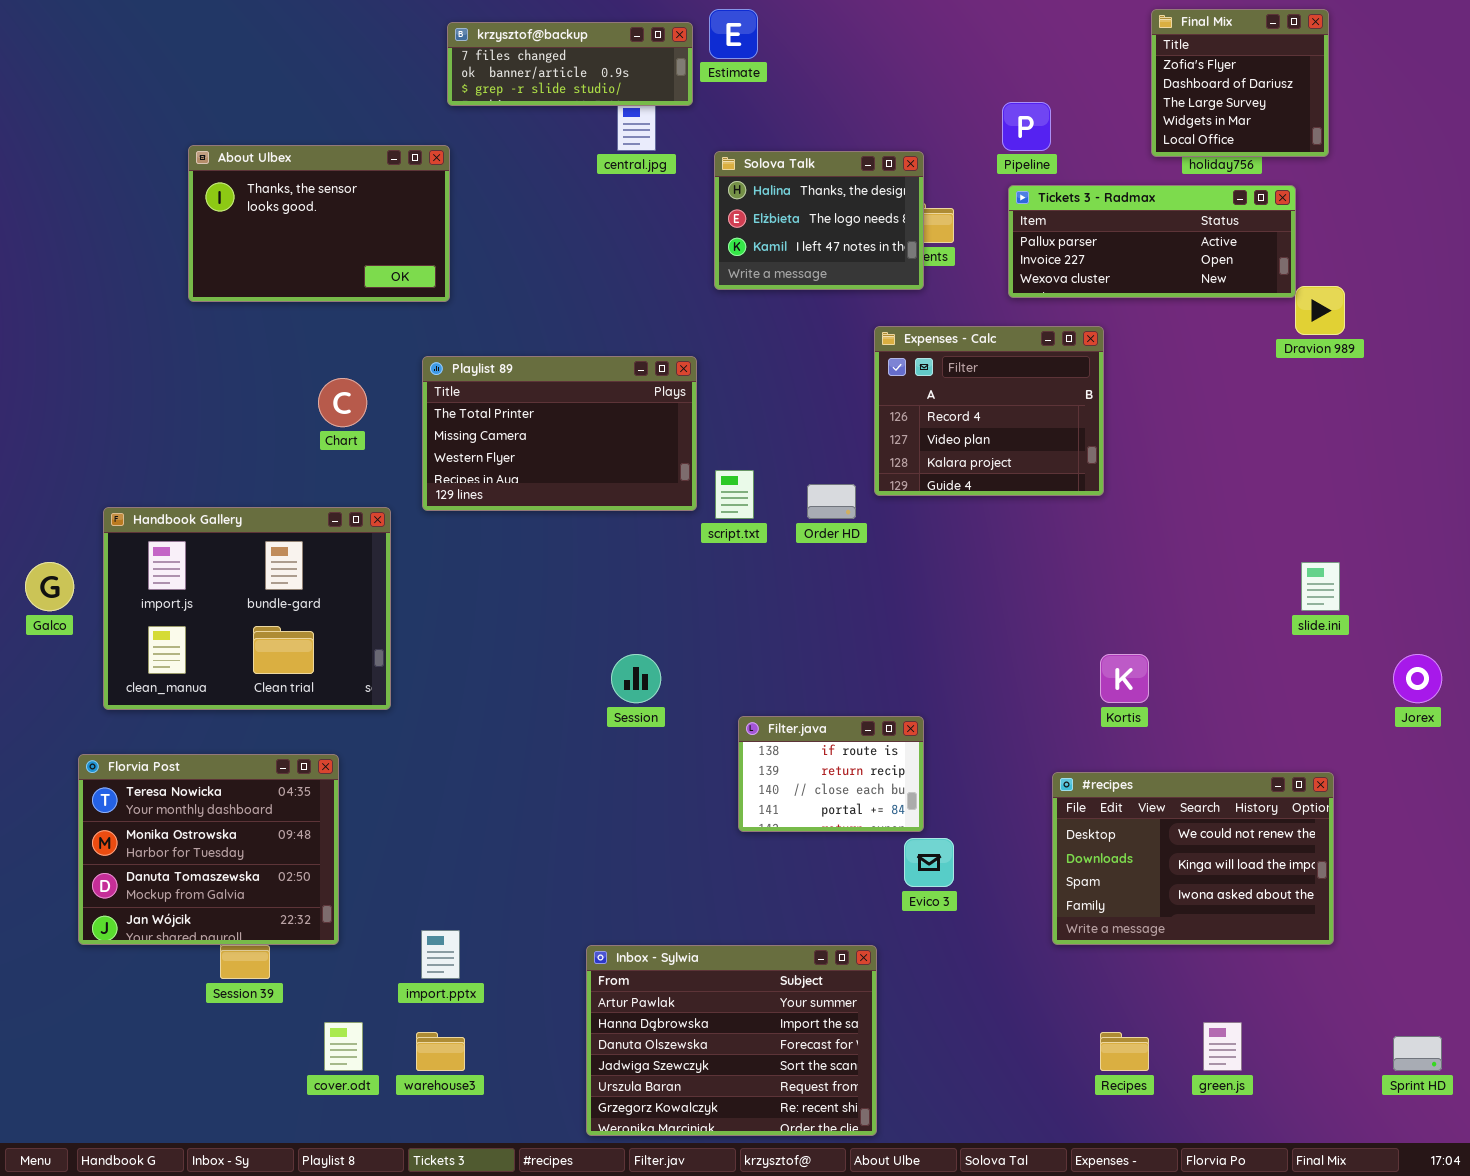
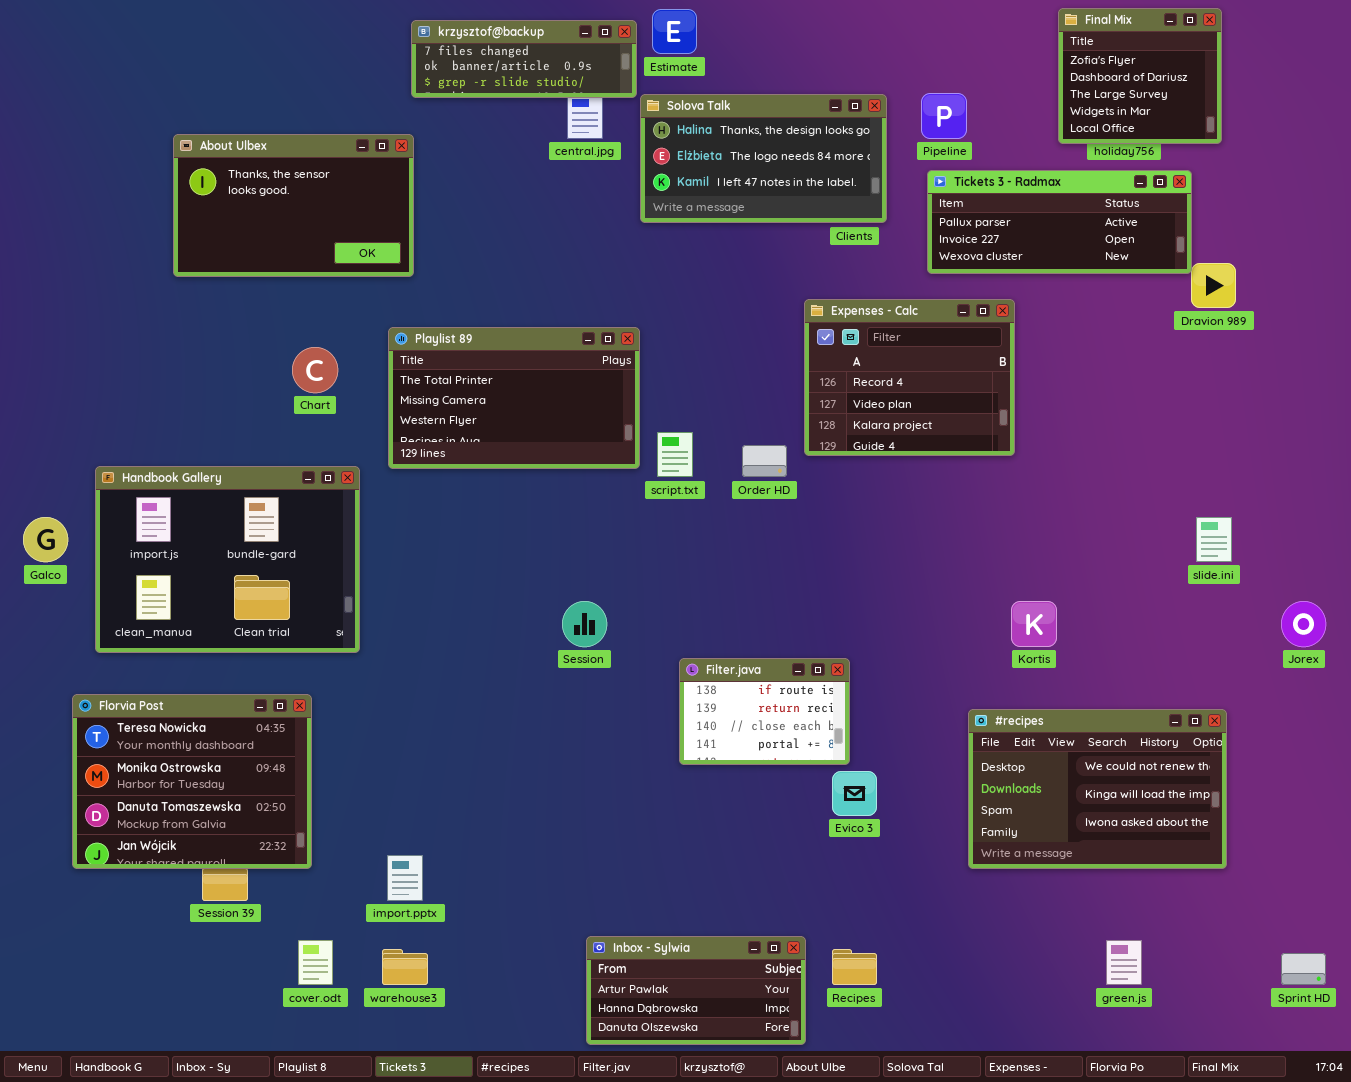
Solova Talk: [714,151,924,290] -> [640,94,887,223], moved, resized
Inbox - Sylwia: [586,945,877,1136] -> [586,936,806,1045], resized
Recipes: [1100,1032,1149,1071] -> [832,949,877,985], moved

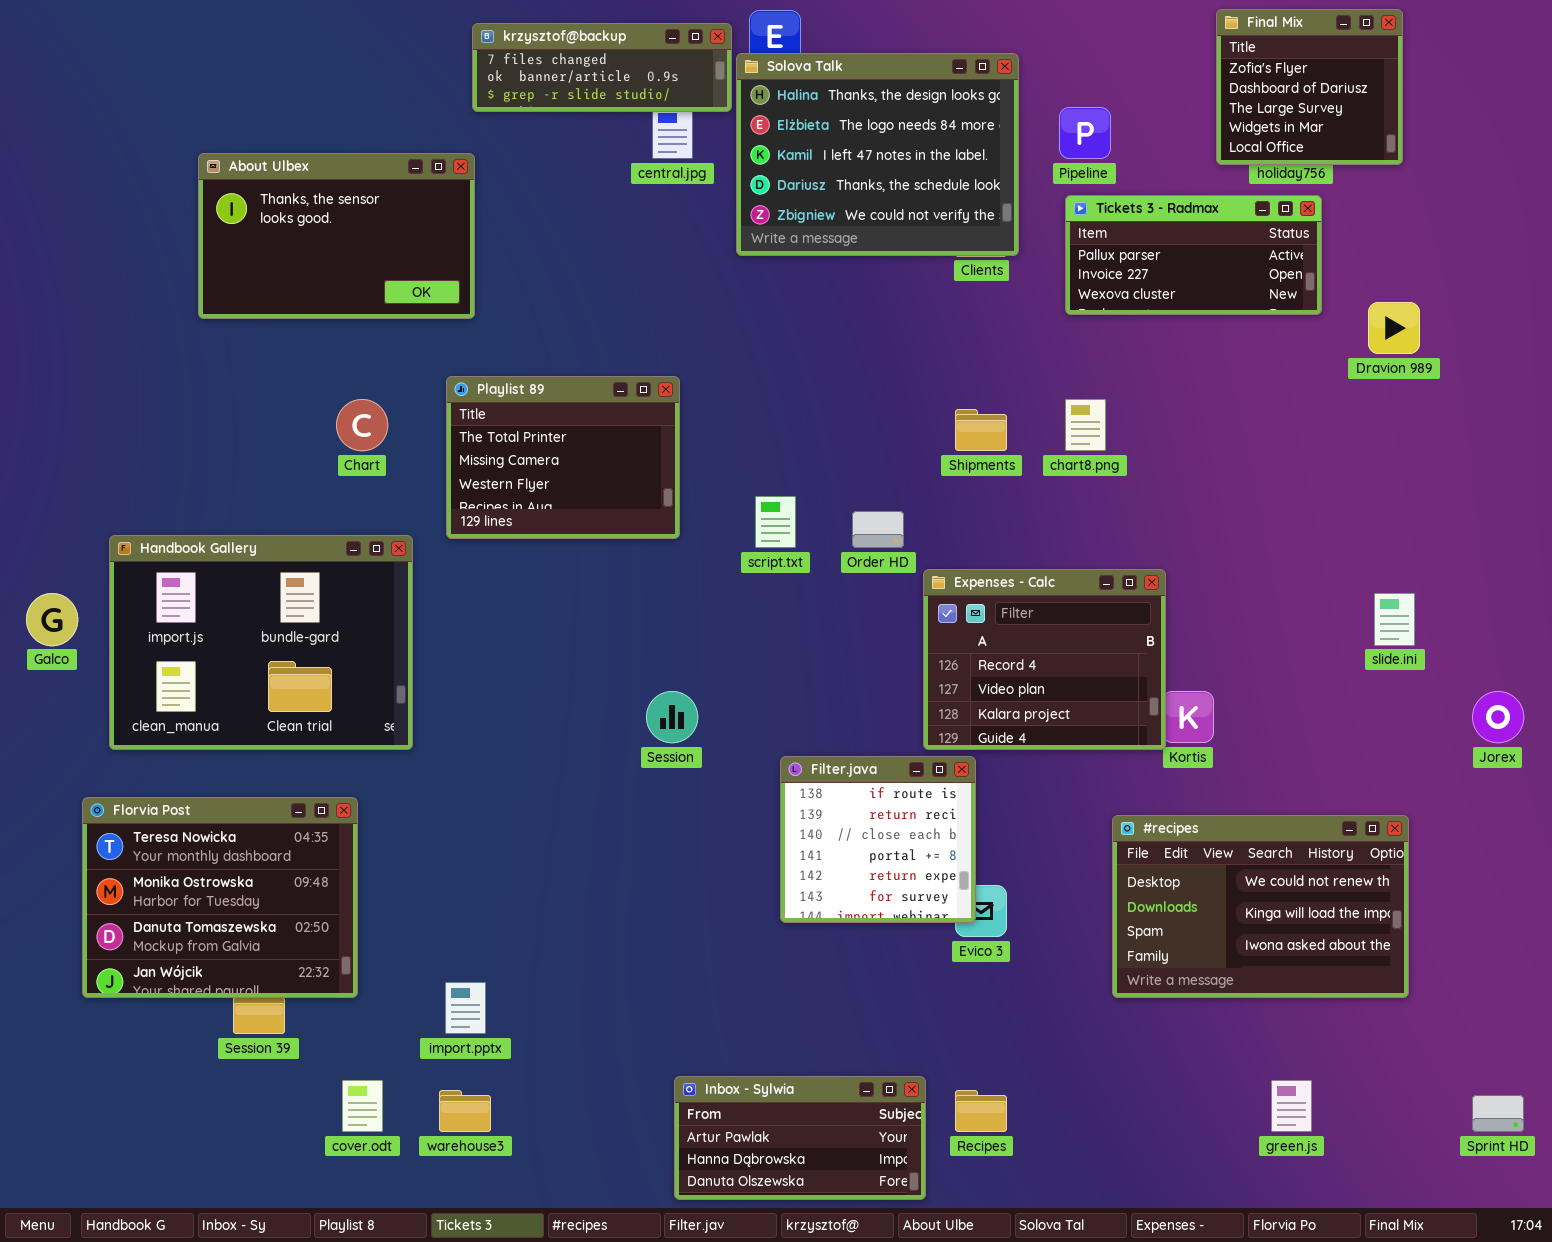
Solova Talk: [640,94,887,223] -> [736,53,1019,256], resized
Tickets 3 - Radmax: [927,170,1192,274] -> [1065,195,1322,315], resized
Expenses - Calc: [804,299,1015,456] -> [923,569,1166,750], moved
Playlist 89: [388,327,640,469] -> [446,376,680,539], resized
Filter.java: [679,658,850,765] -> [780,756,976,923], resized

